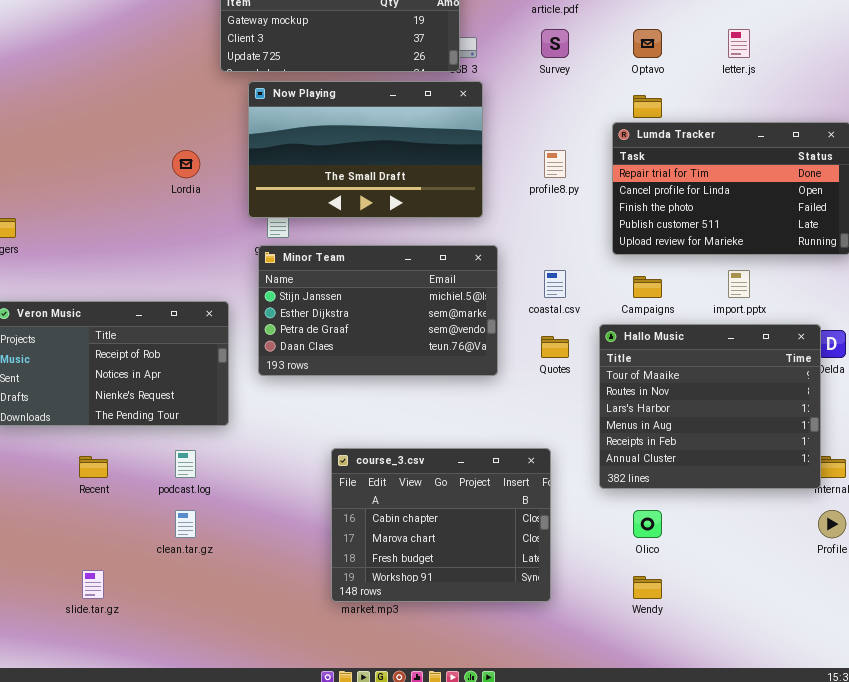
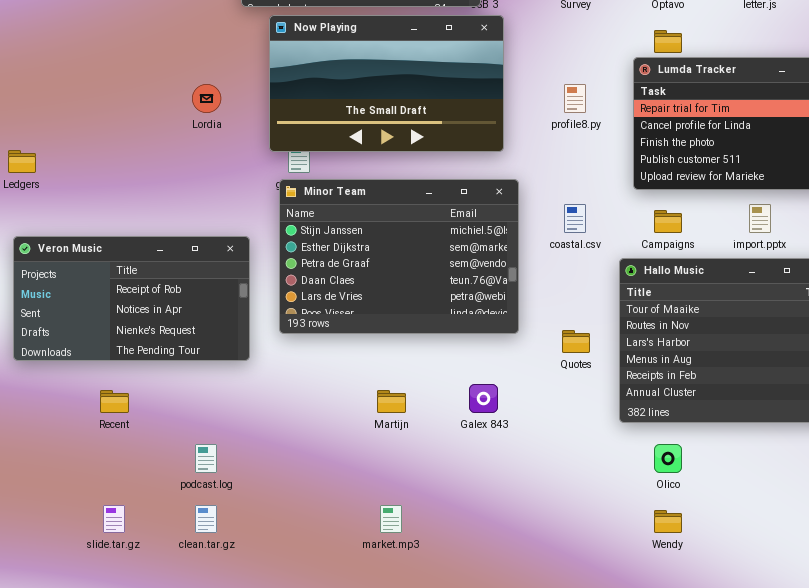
Minor Team: [258,245,498,376] -> [279,179,519,334], resized
Quotes: [541,336,569,358] -> [562,330,590,353], moved
course_3.csv: [331,448,551,602] -> none, closed
podcast.log: [175,450,196,478] -> [195,444,217,473], moved
clean.tar.gz: [175,510,196,538] -> [195,505,217,533], moved

